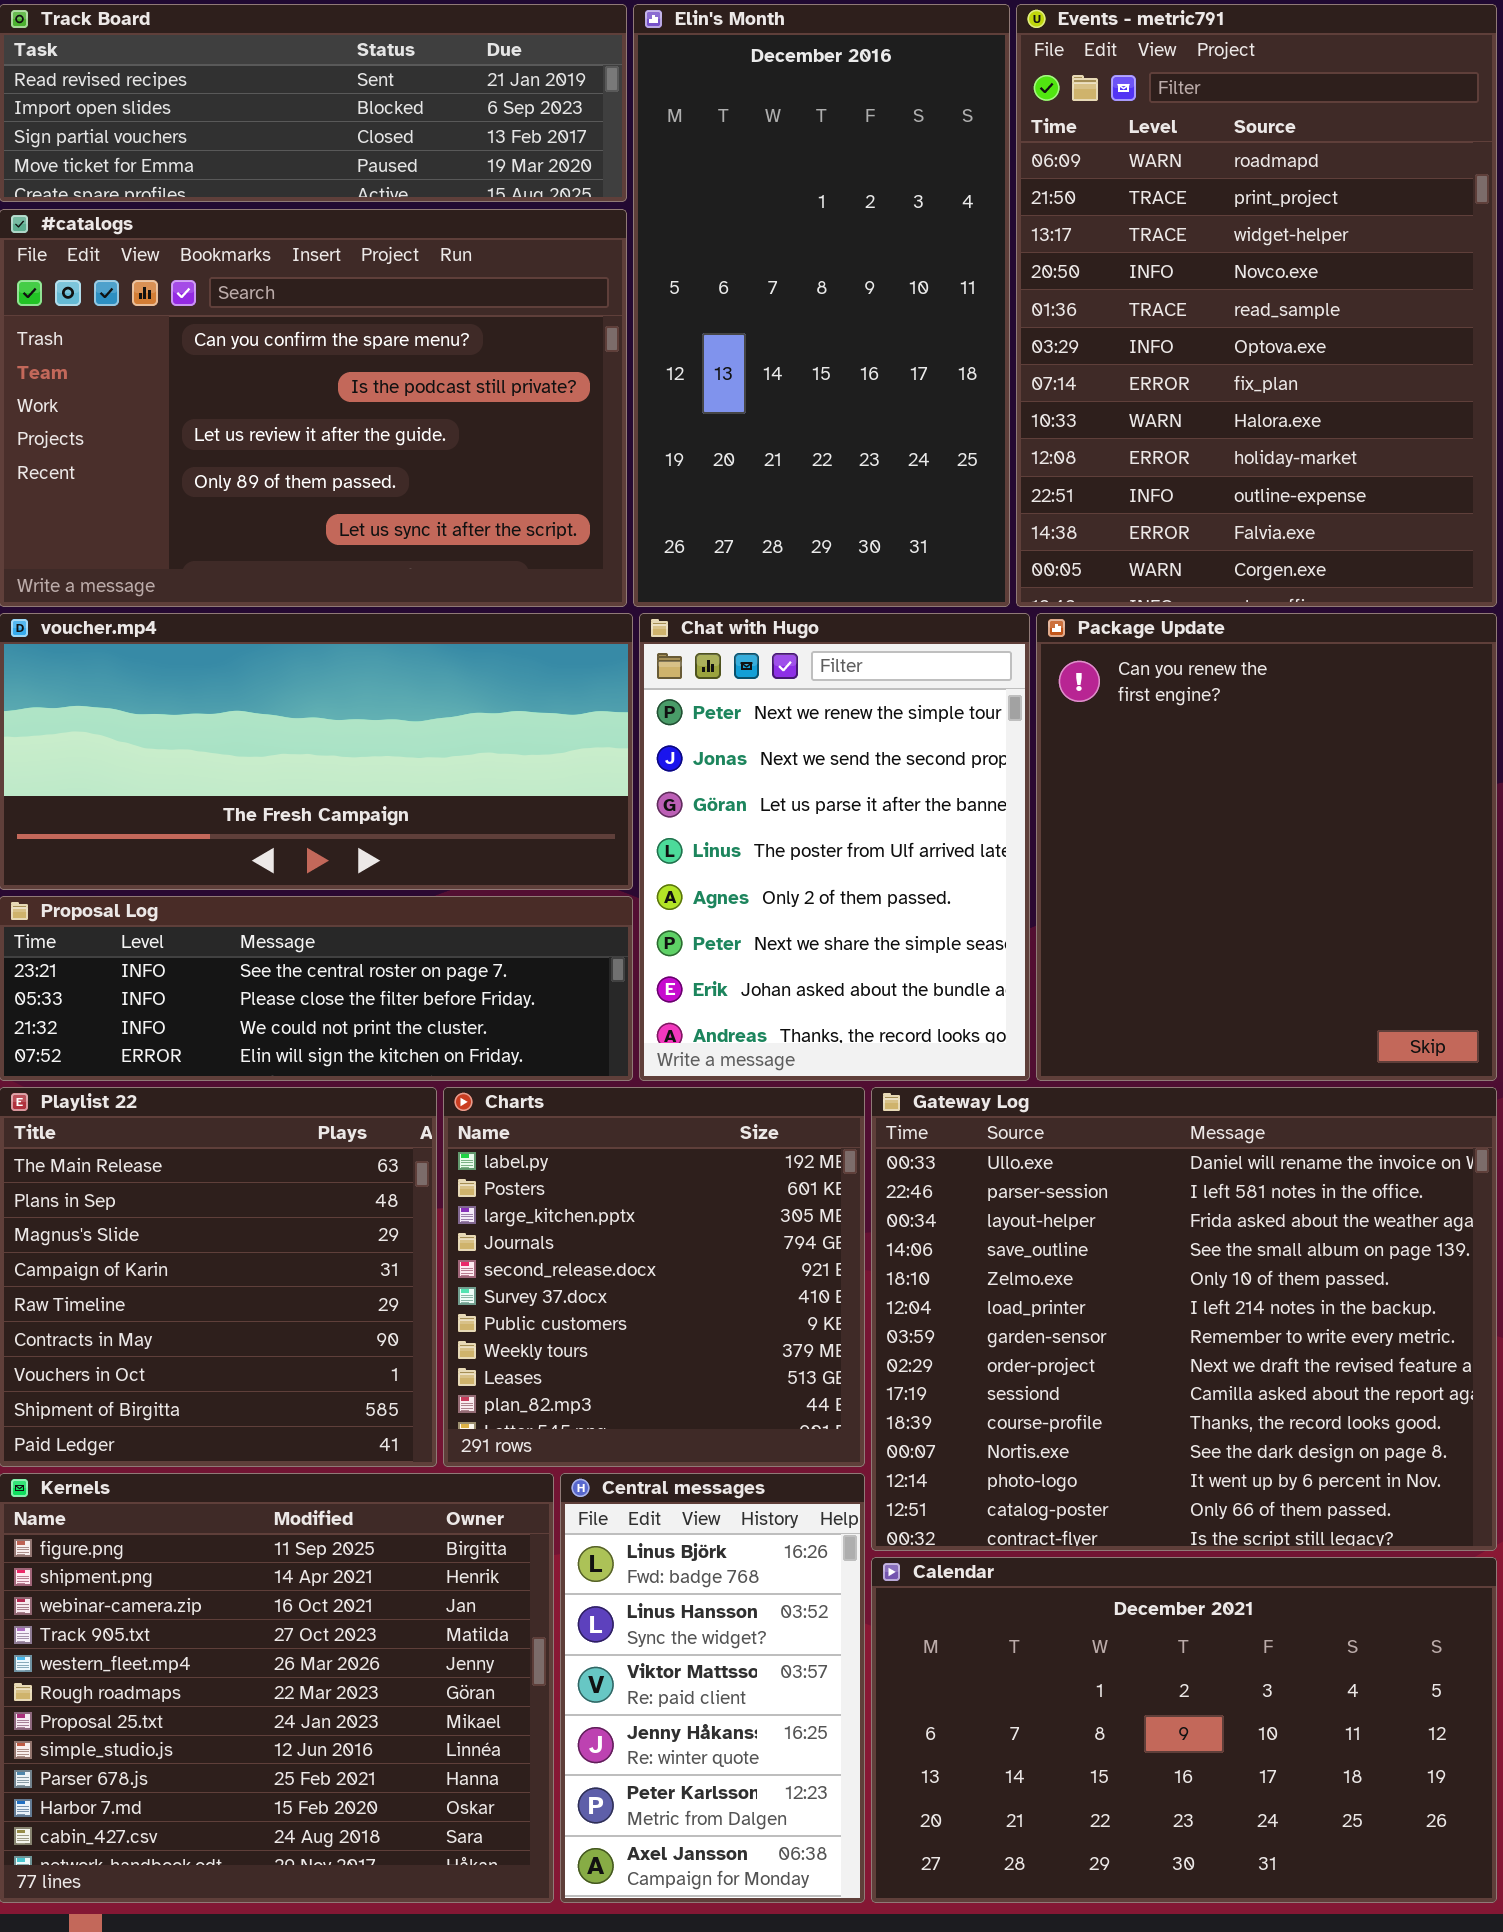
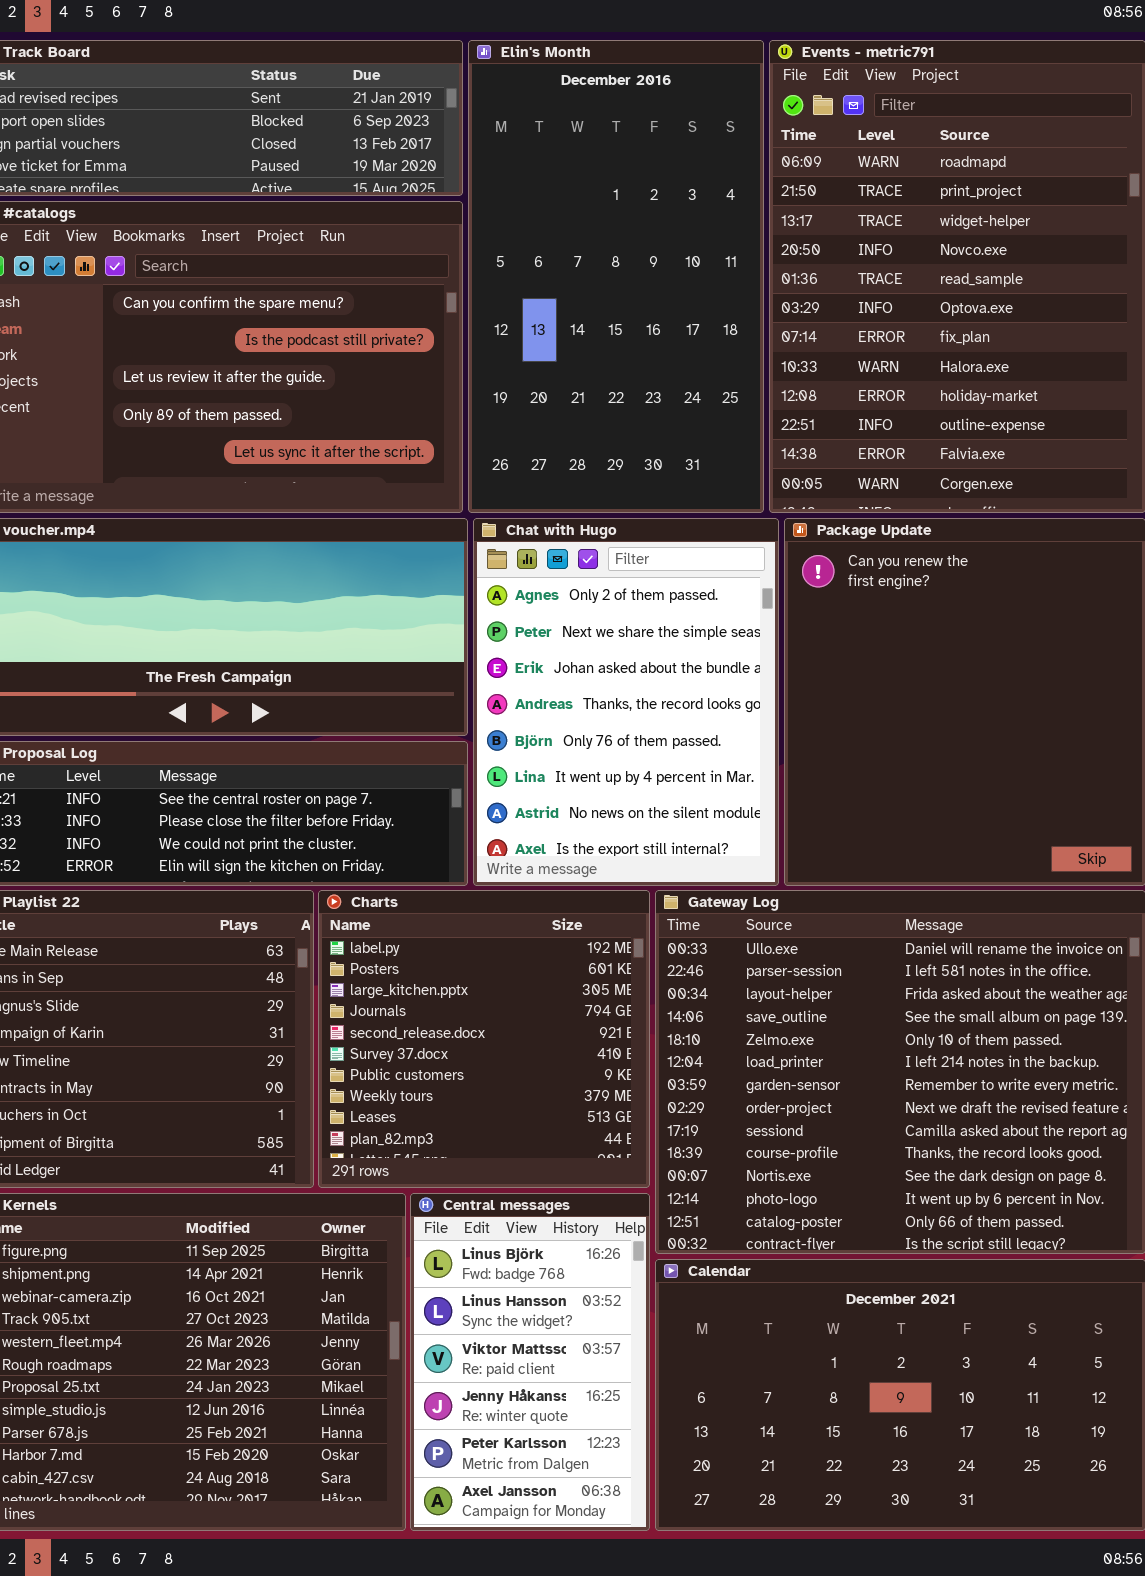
Chat with Hugo: [639,613,1030,1081] -> [473,518,779,886], scrolled down 4 rows

